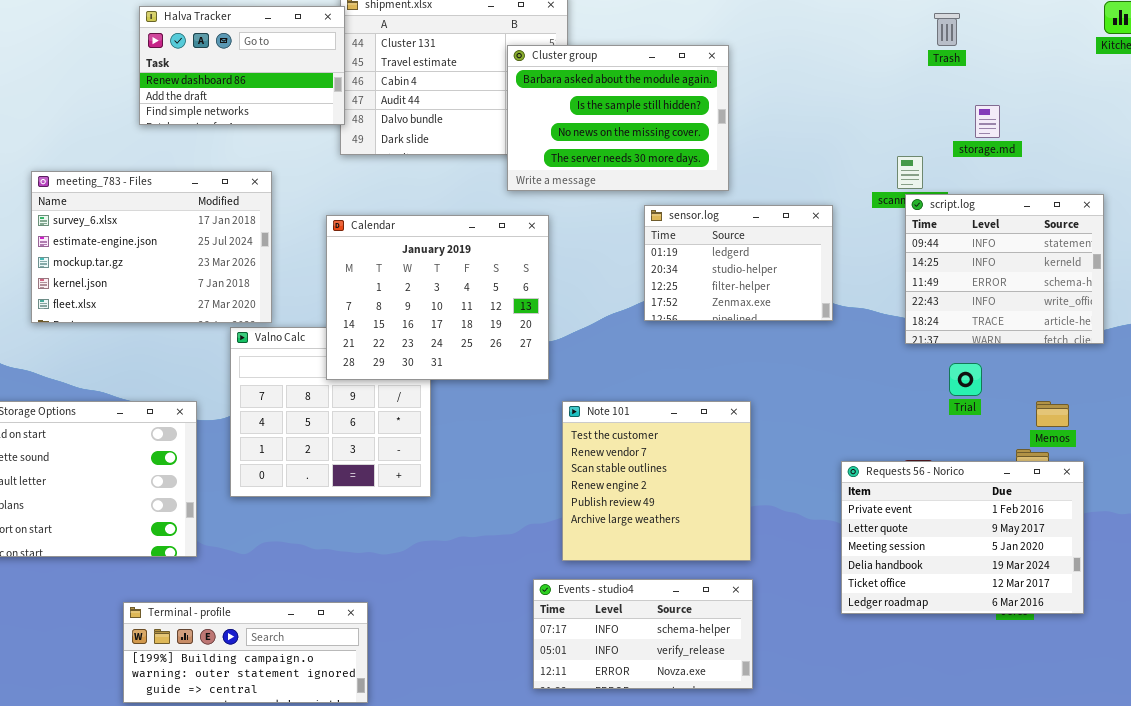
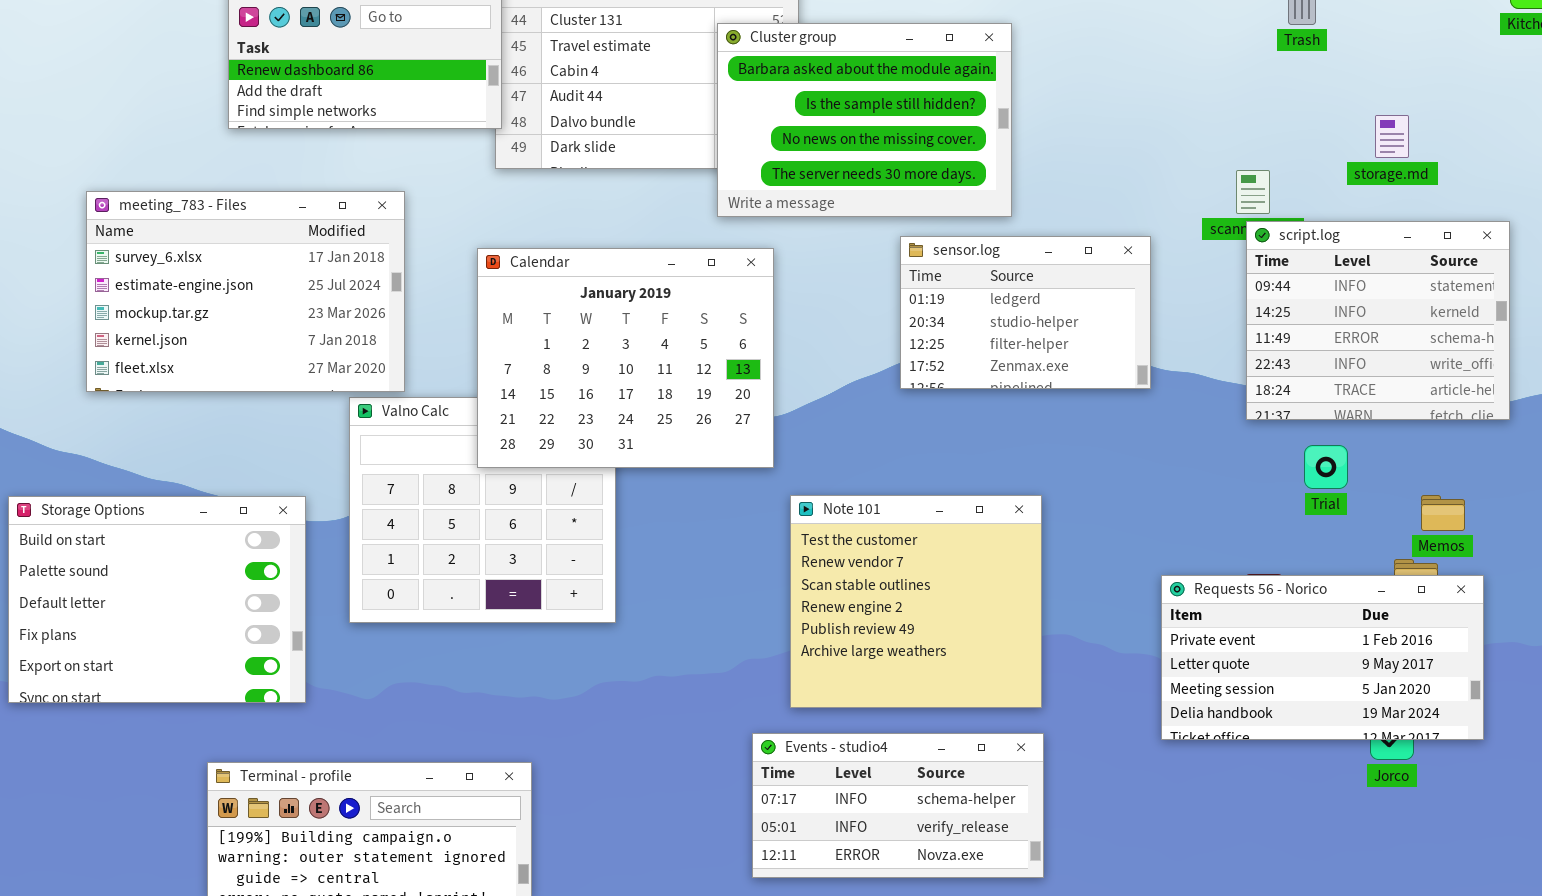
storage.md: [975,105,1000,138] -> [1375,115,1409,158], moved
Requests 56 - Norico: [841,461,1084,614] -> [1161,575,1484,740], resized

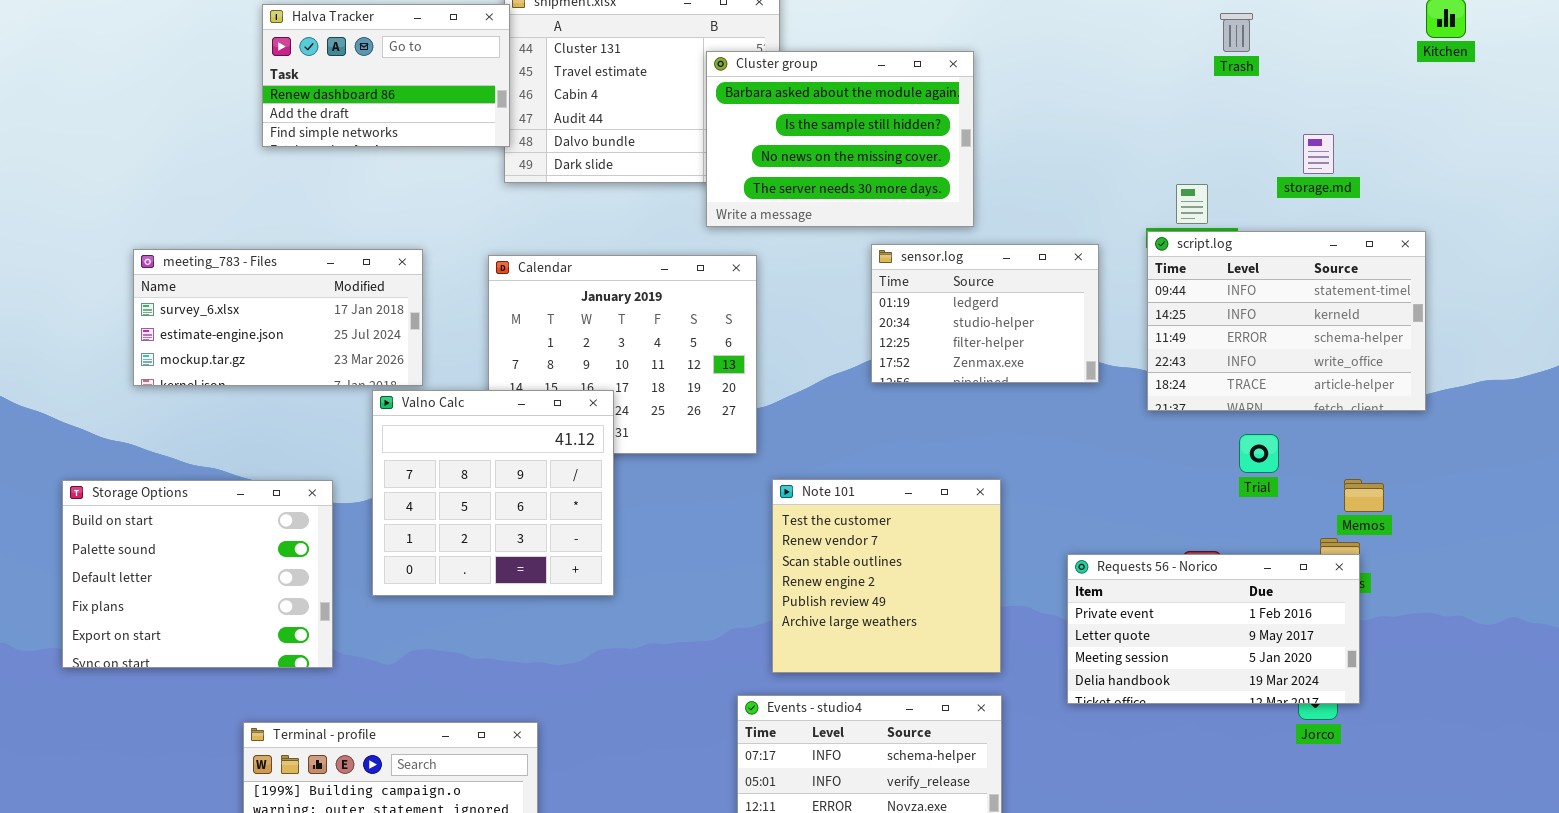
meeting_783 - Files: [86,191,405,392] -> [133,249,423,386], resized
script.log: [1246,221,1510,420] -> [1147,231,1426,411], resized
Valno Calc: [349,397,616,623] -> [372,390,614,596], raised
Requests 56 - Norico: [1161,575,1484,740] -> [1067,554,1360,704], moved

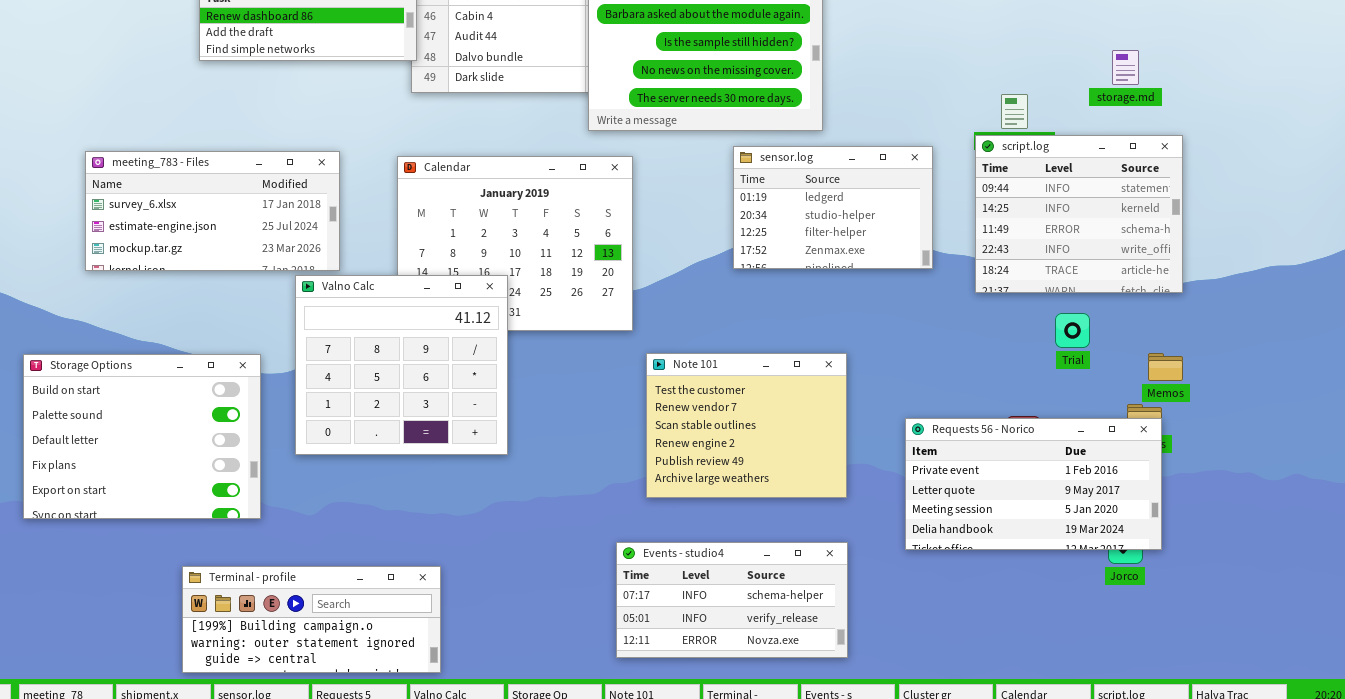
script.log: [1147,231,1426,411] -> [975,135,1183,293], resized
Note 101: [772,479,1001,673] -> [646,353,847,498], resized

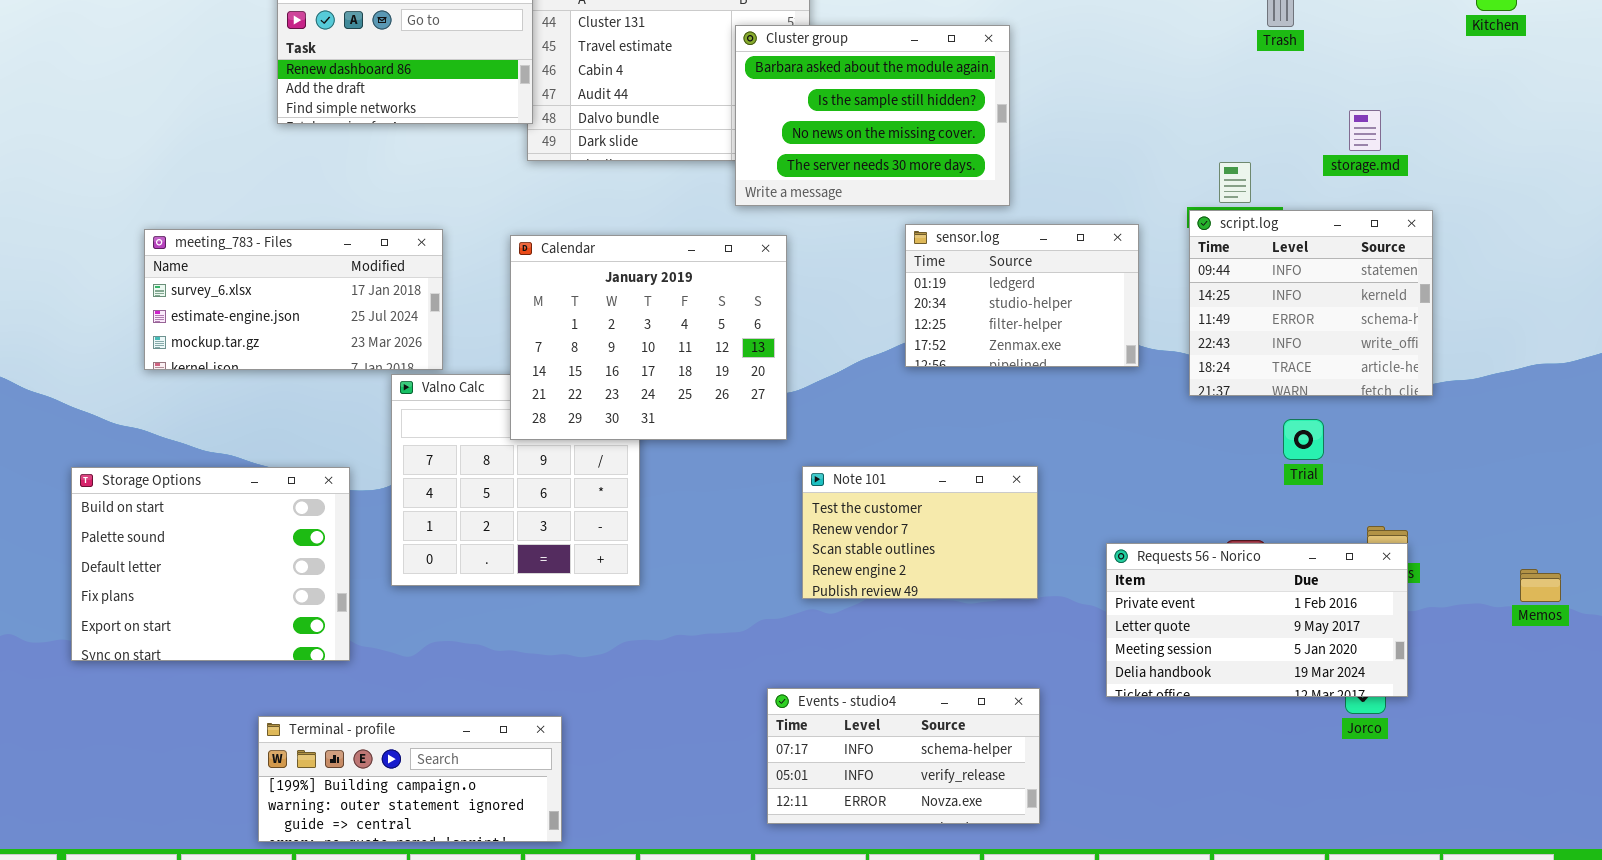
Calendar: [397,156,633,331] -> [510,235,787,440], raised
Note 101: [646,353,847,498] -> [802,466,1038,599], resized
Memos: [1148,353,1183,381] -> [1520,569,1561,602], moved

